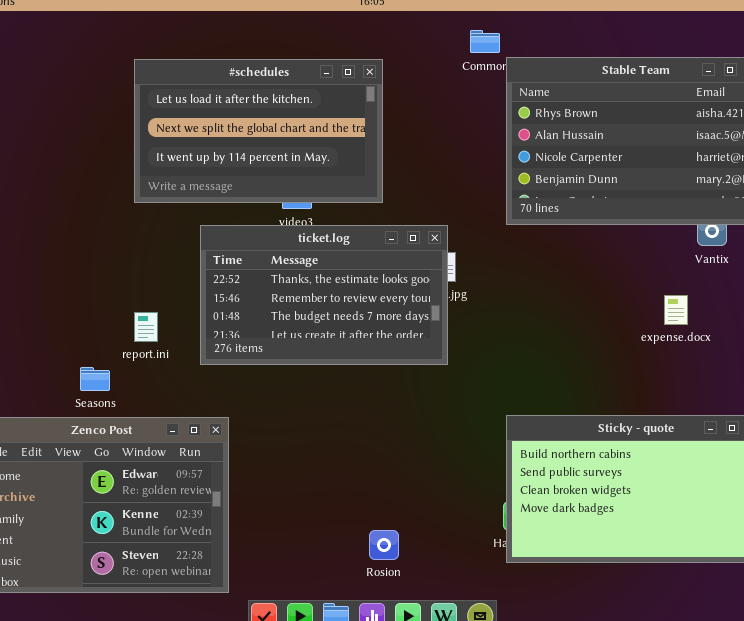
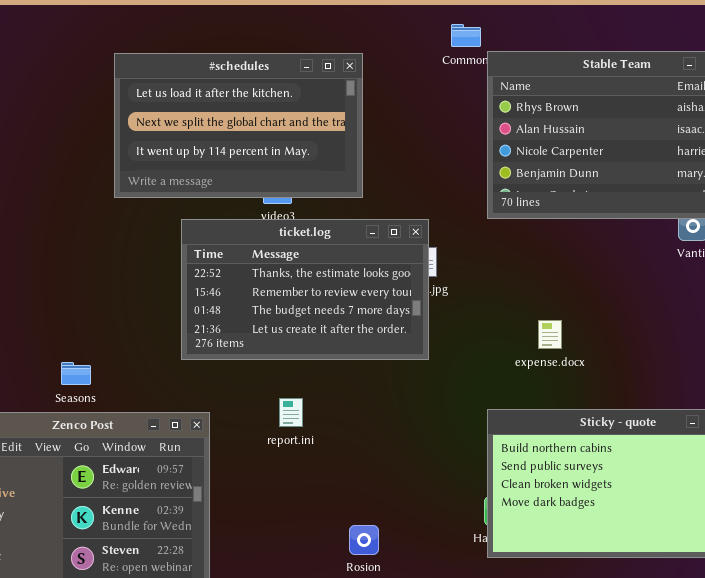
expense.docx: [664,295,688,325] -> [538,320,562,349], moved
report.ini: [134,312,158,342] -> [279,398,303,427], moved

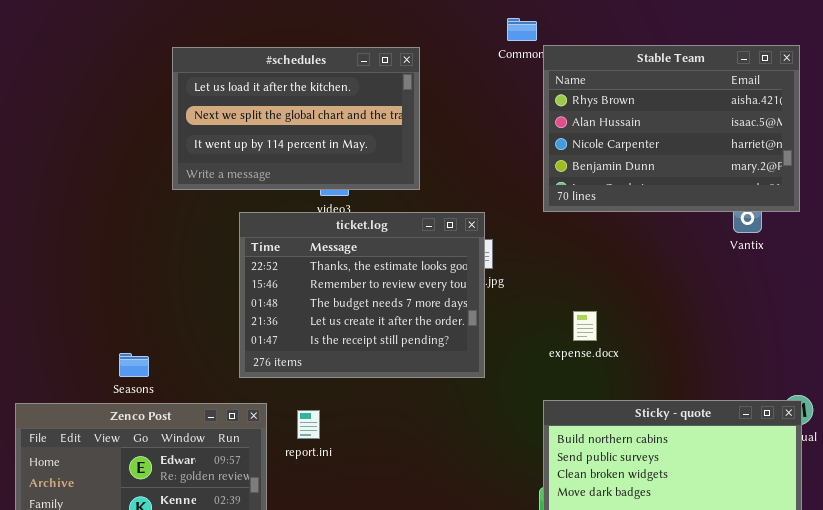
ticket.log: [181,219,429,360] -> [239,212,485,378], resized
expense.docx: [538,320,562,349] -> [573,311,597,341], moved
report.ini: [279,398,303,427] -> [297,410,320,439], moved

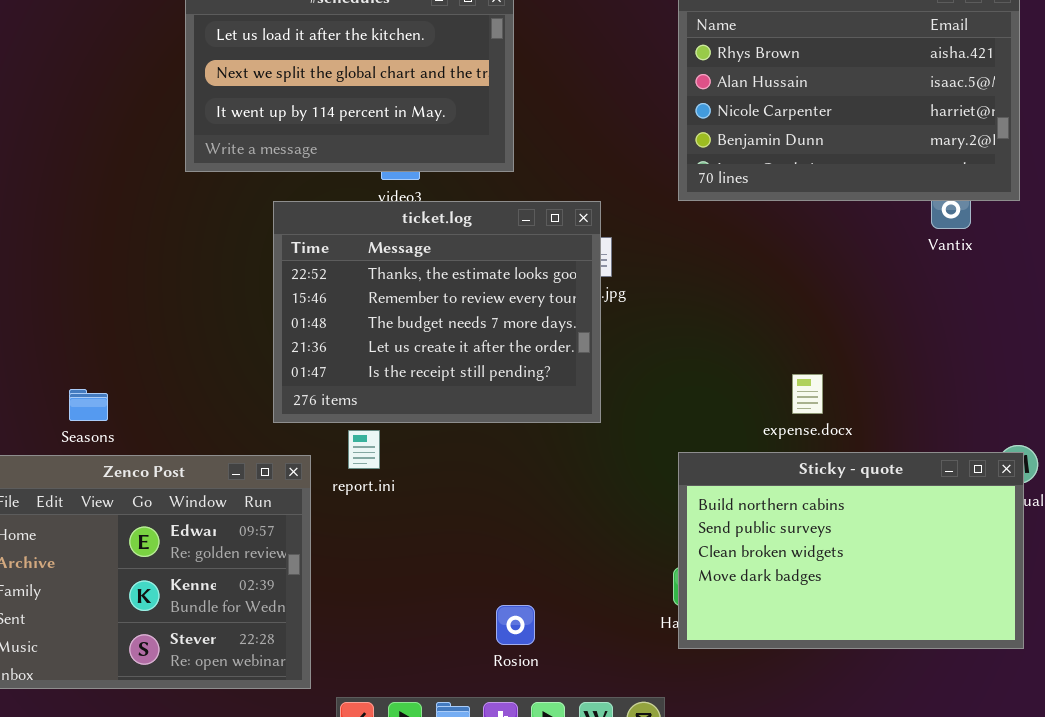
expense.docx: [573,311,597,341] -> [792,374,823,414], moved
Seasons: [119,353,149,377] -> [69,389,108,421], moved
report.ini: [297,410,320,439] -> [348,430,380,469], moved

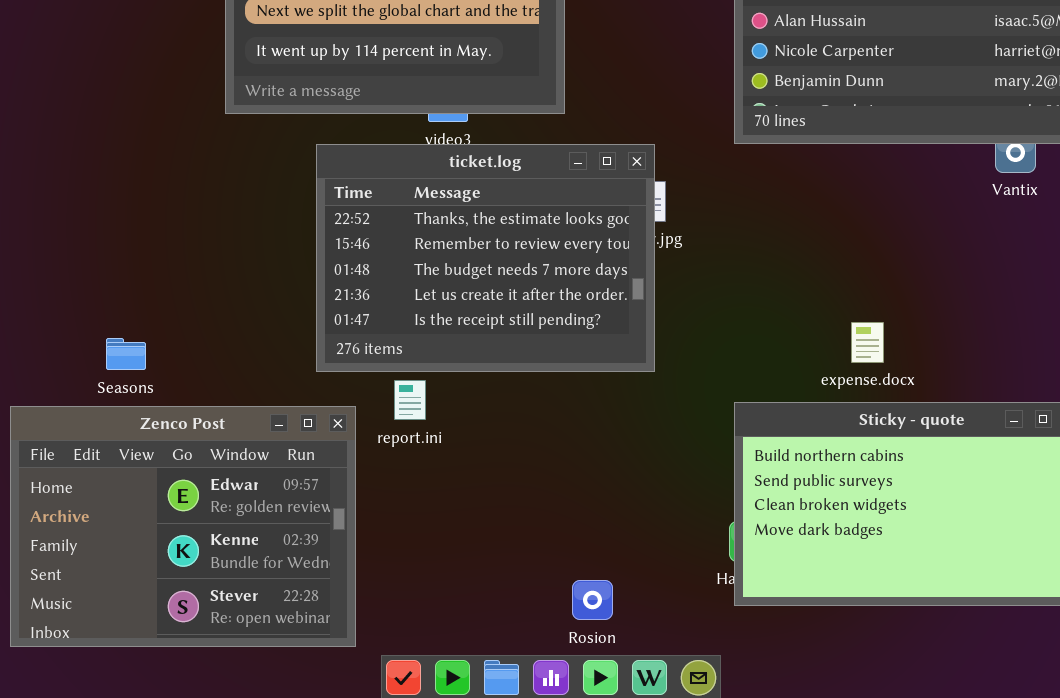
Rosion: [496,605,535,645] -> [572,580,613,620], moved

